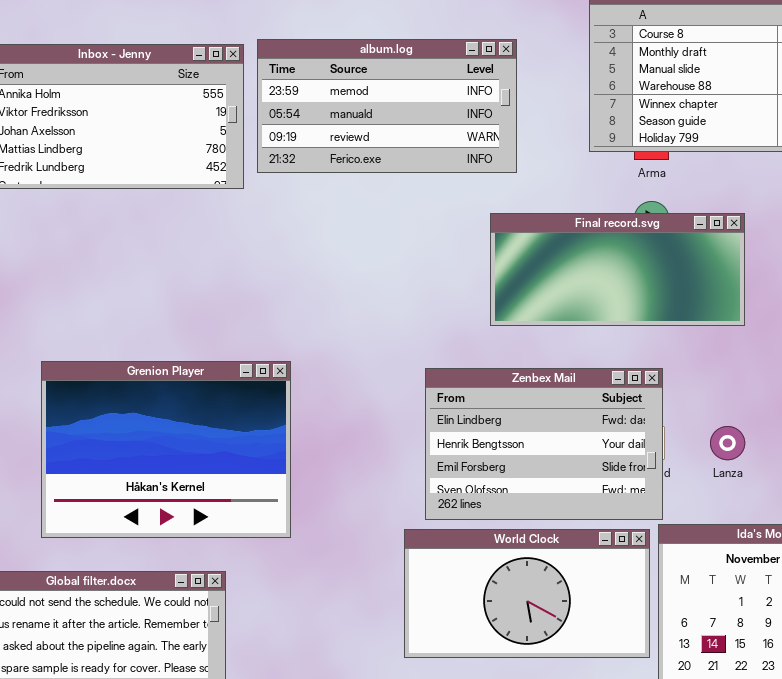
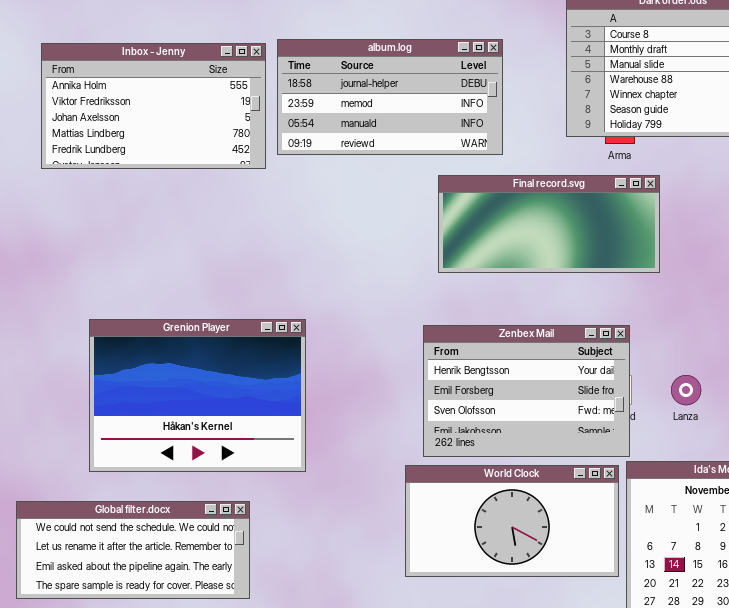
album.log: [257,39,517,173] -> [277,39,503,155], scrolled up 1 row
Final record.svg: [490,213,745,326] -> [438,175,660,273], moved
Zenbex Mail: [425,368,663,520] -> [423,325,630,457], scrolled down 1 row

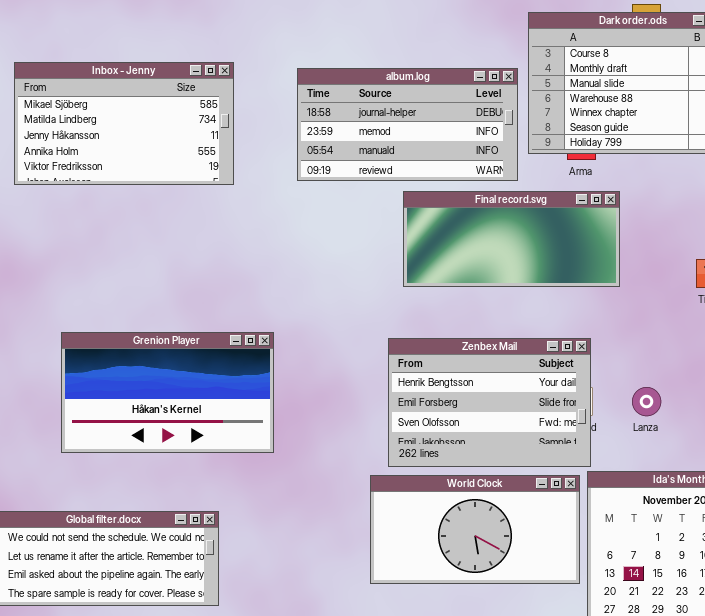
album.log: [277,39,503,155] -> [297,68,518,181], moved
Inbox - Jenny: [41,43,266,169] -> [14,62,234,185], scrolled up 3 rows
Grenion Player: [89,319,306,472] -> [61,332,274,453], resized

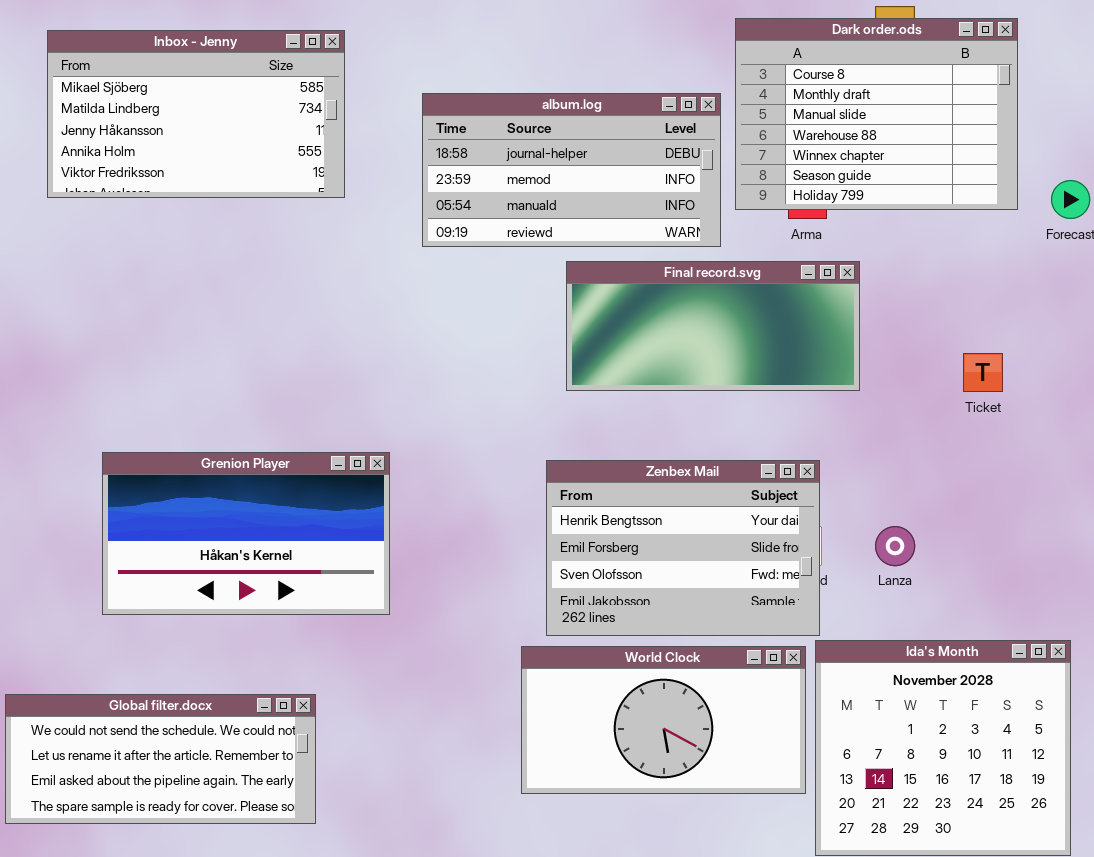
Inbox - Jenny: [14,62,234,185] -> [47,30,345,198], moved

